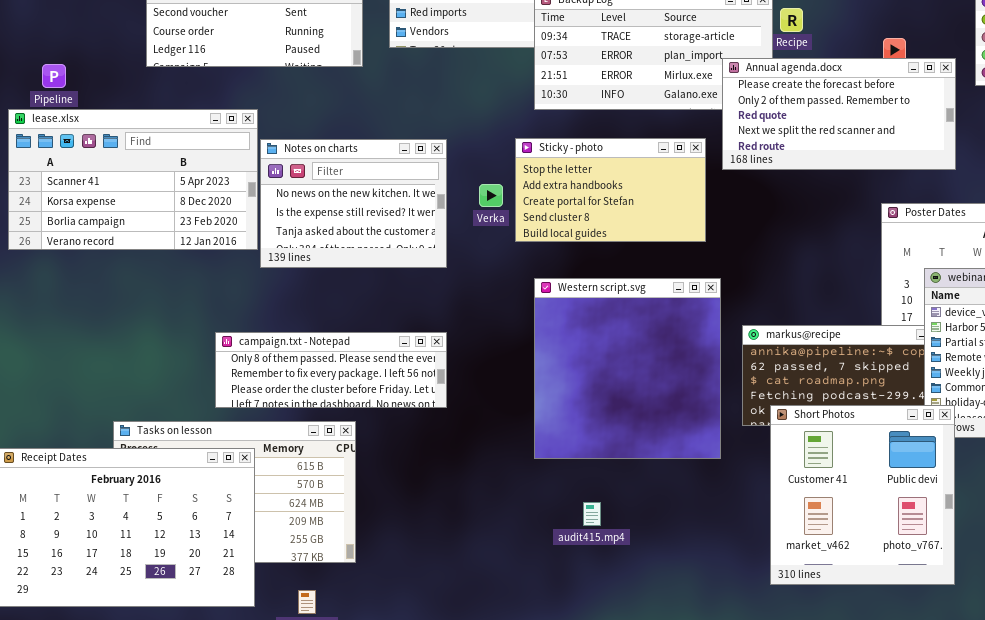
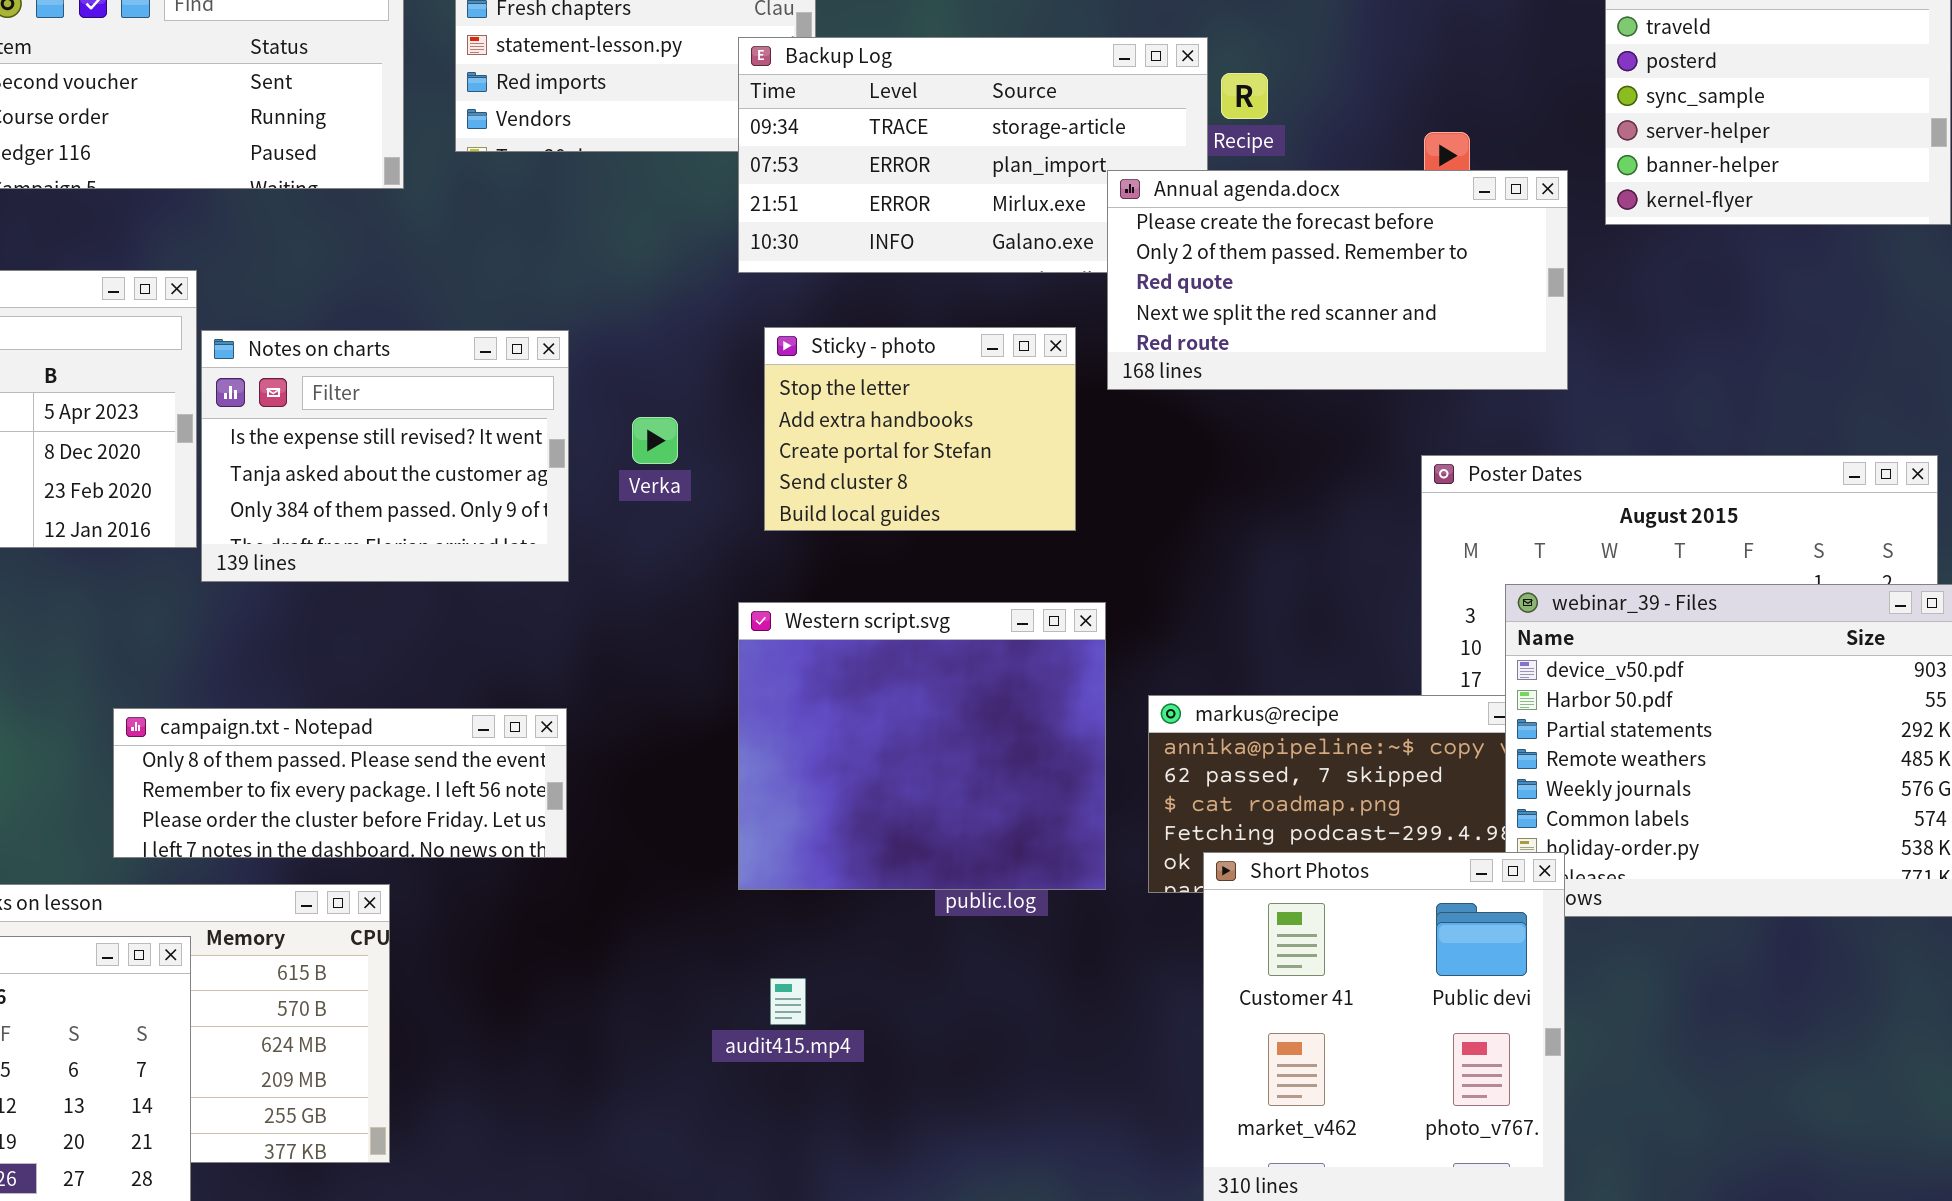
Sticky - photo: [515,138,706,242] -> [764,327,1076,531], resized
Notes on charts: [260,139,447,268] -> [201,330,569,582], scrolled down 1 row
Western script.svg: [534,278,721,459] -> [738,602,1106,890], resized
audit415.mp4: [583,502,601,526] -> [770,978,806,1025], moved

